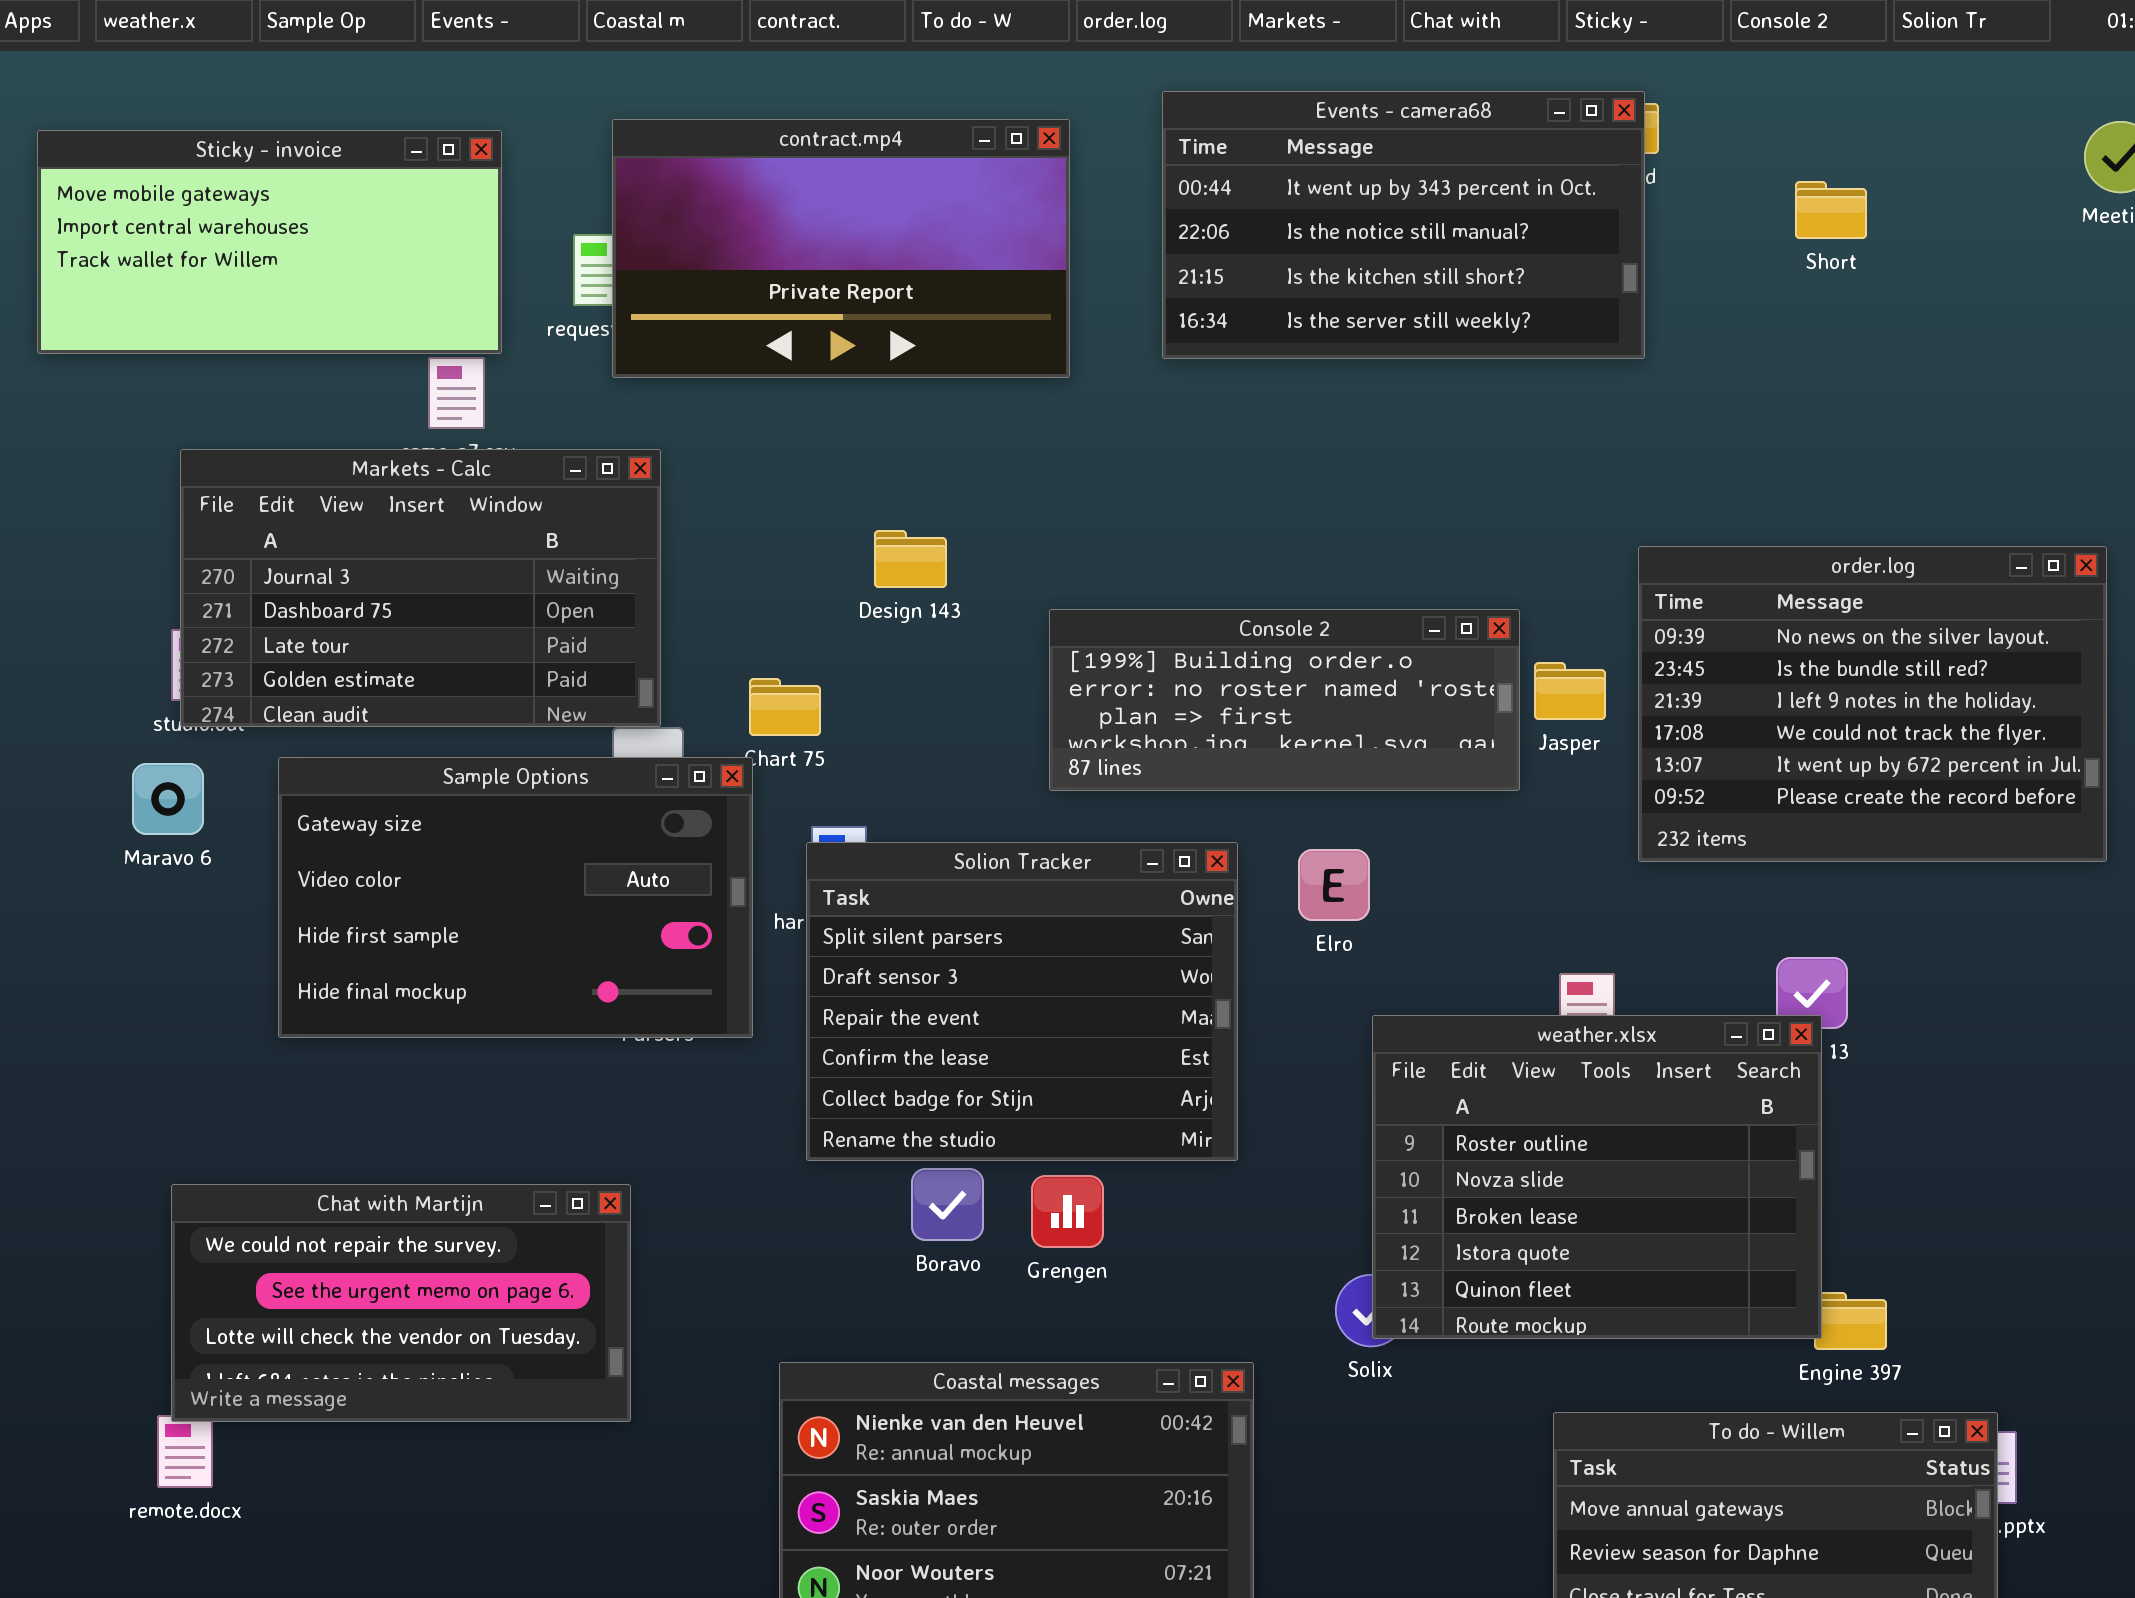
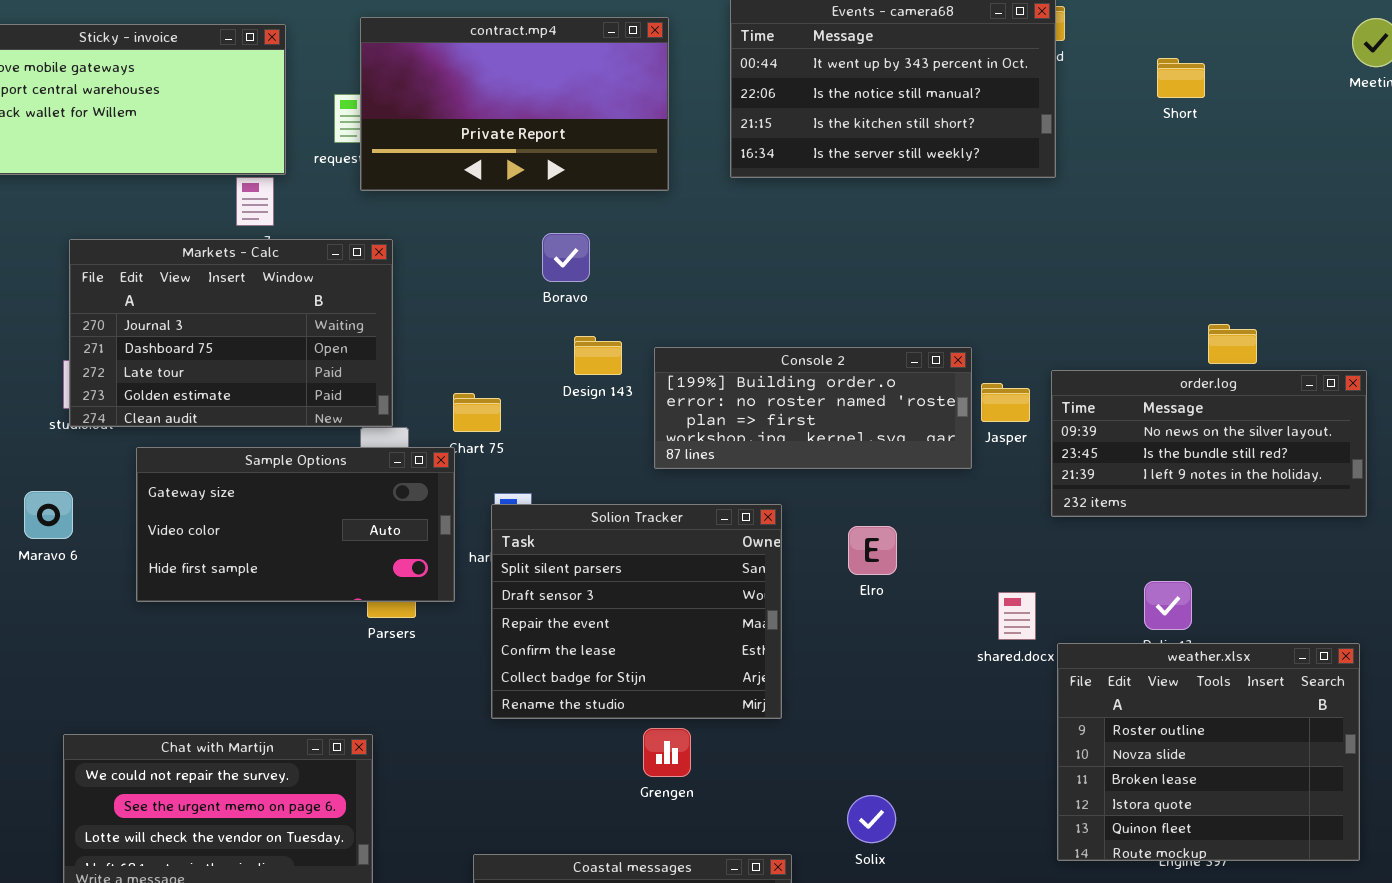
Design 143: [874,530,947,588] -> [574,336,622,375], moved
order.log: [1638,546,2107,862] -> [1051,370,1367,517], resized
Sample Options: [278,757,753,1038] -> [136,447,455,602], resized
Maravo 6: [132,763,204,835] -> [24,491,73,539], moved
Elro: [1298,849,1370,921] -> [848,526,897,575], moved
weather.xlsx: [1372,1015,1822,1339] -> [1057,643,1360,861], moved
Boravo: [911,1168,984,1241] -> [542,233,590,282], moved

